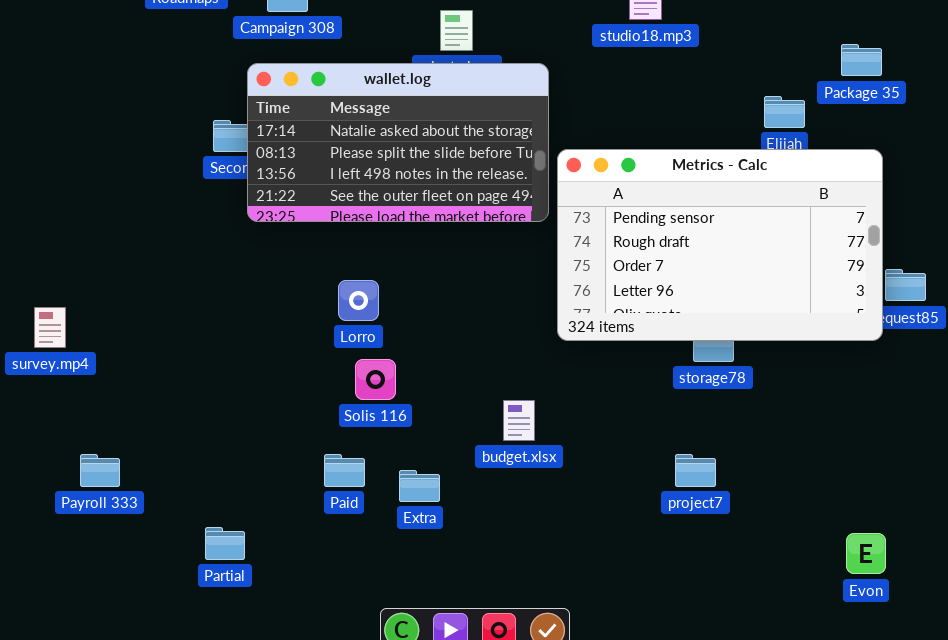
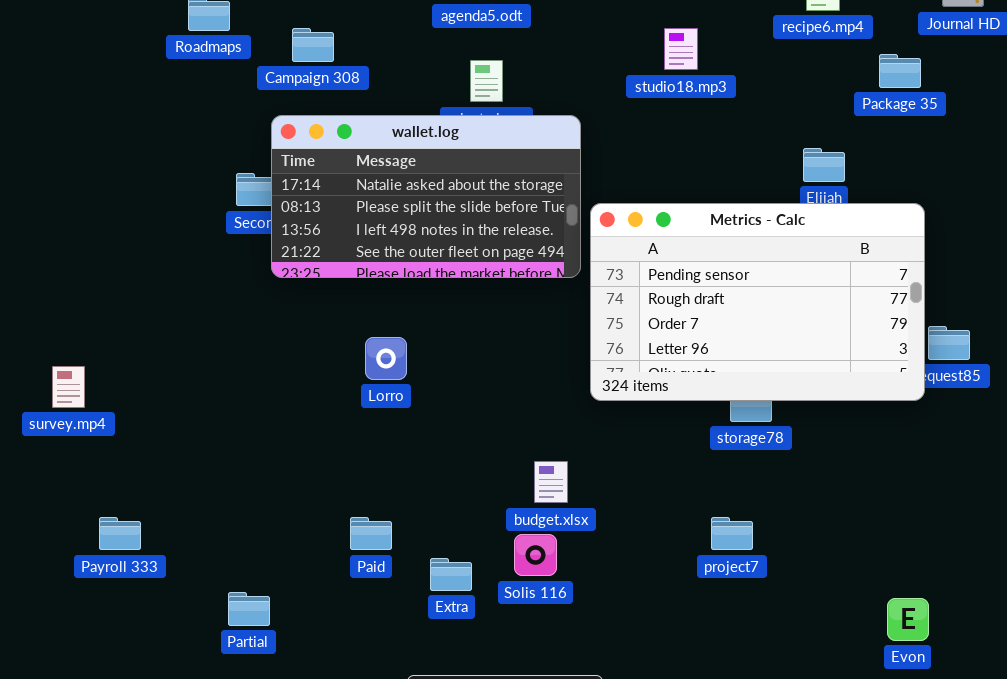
Package 35: [841,44,882,76] -> [879,54,921,88], moved
Solis 116: [355,359,396,400] -> [514,534,557,576], moved
Extra: [399,470,440,502] -> [430,558,472,591], moved

